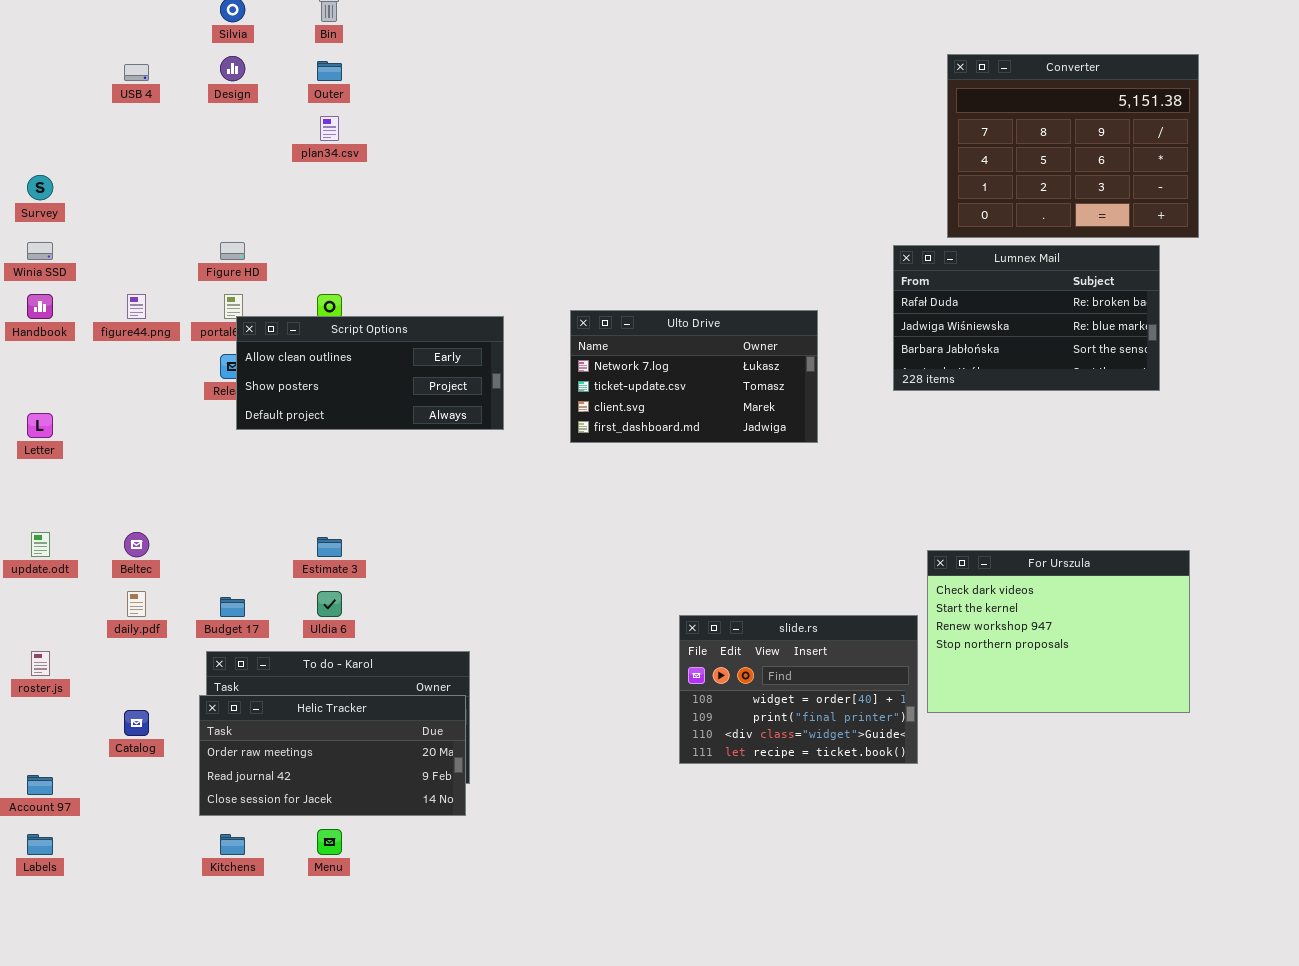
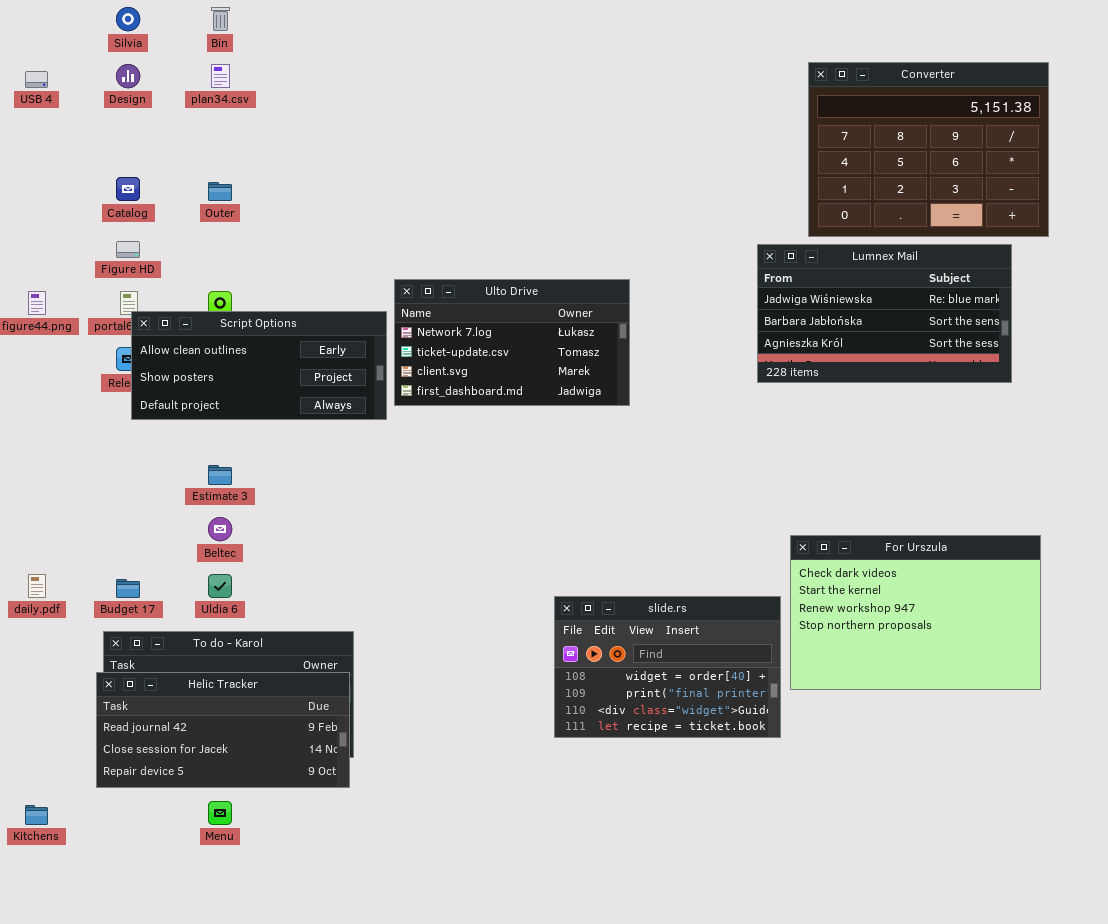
Outer: [317,61,342,81] -> [208,182,232,201], moved
plan34.csv: [320,116,339,141] -> [211,64,230,88], moved
Lumnex Mail: [893,245,1160,391] -> [757,244,1012,383], scrolled down 1 row
Ulto Drive: [570,310,818,443] -> [394,279,630,406], moved
Beltec: [124,532,149,557] -> [208,517,232,541], moved
Estimate 3: [317,537,342,557] -> [208,465,232,485], moved
Helic Tracker: [199,695,466,816] -> [96,672,350,788], scrolled down 1 row
Catalog: [124,710,149,736] -> [116,177,140,201], moved
Kitchens: [220,834,245,855] -> [25,805,48,825], moved

